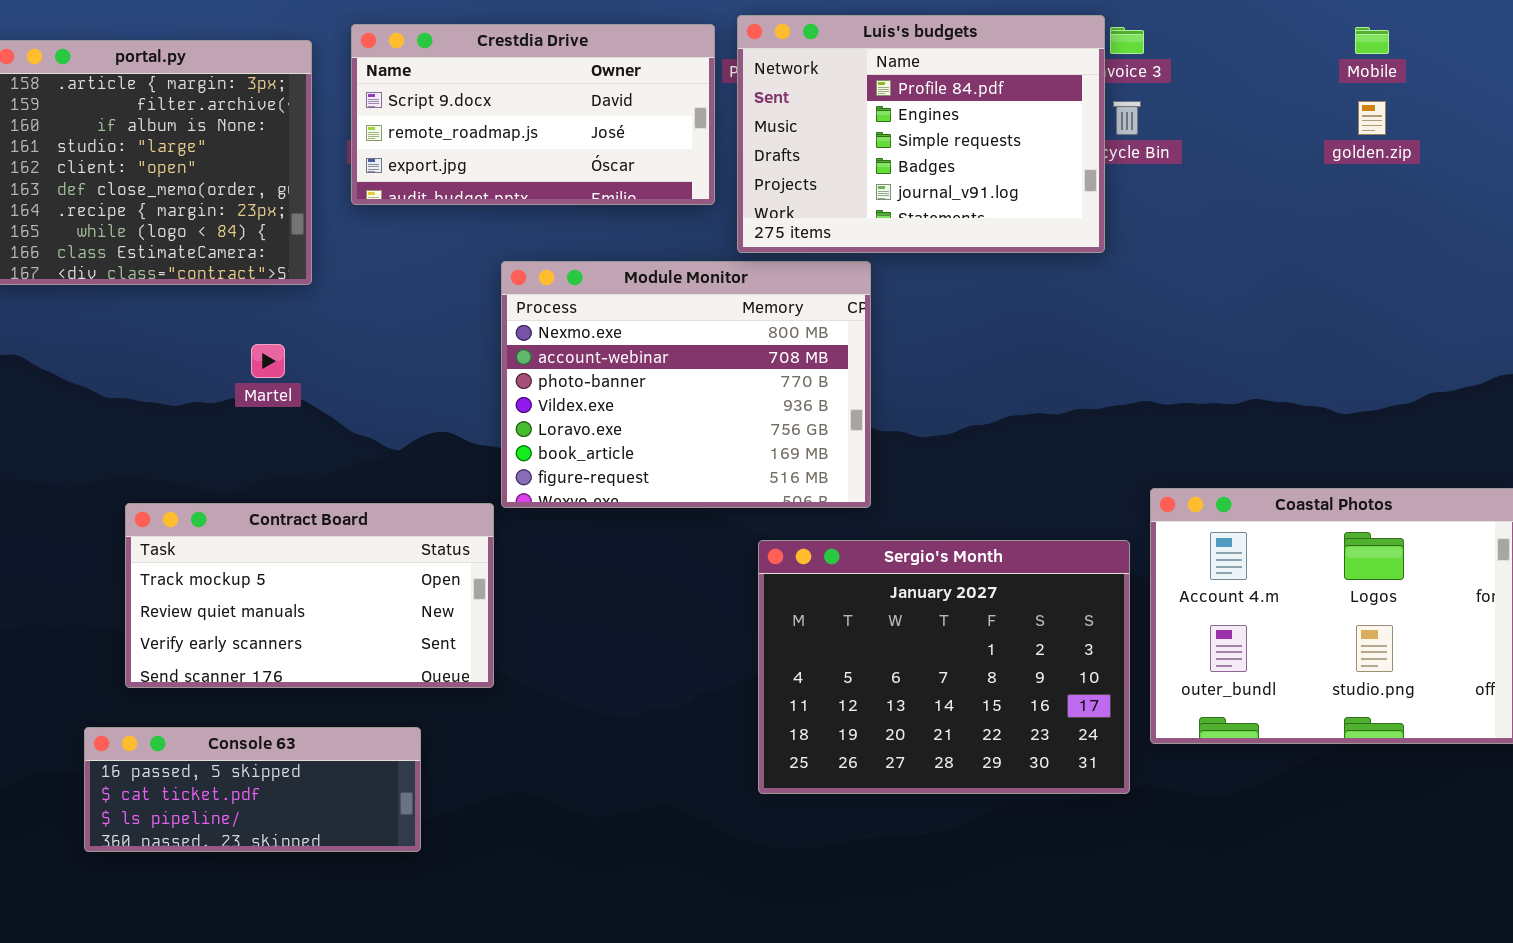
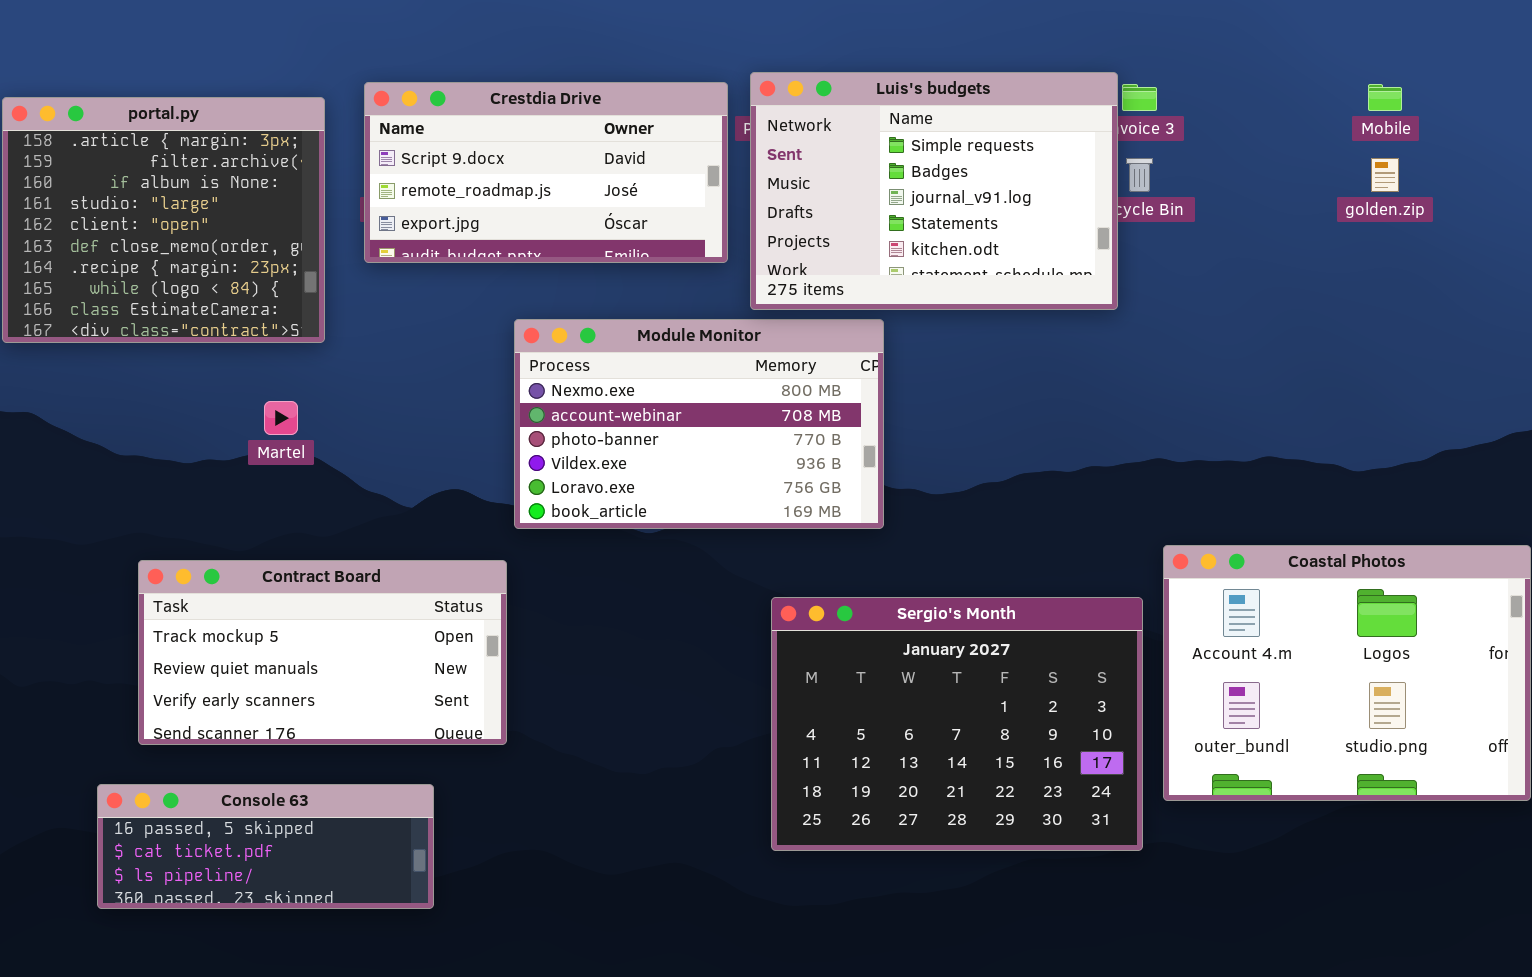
Luis's budgets: [737,15,1105,253] -> [750,72,1118,310], scrolled down 2 rows
Module Monitor: [501,261,871,508] -> [514,319,884,529], resized

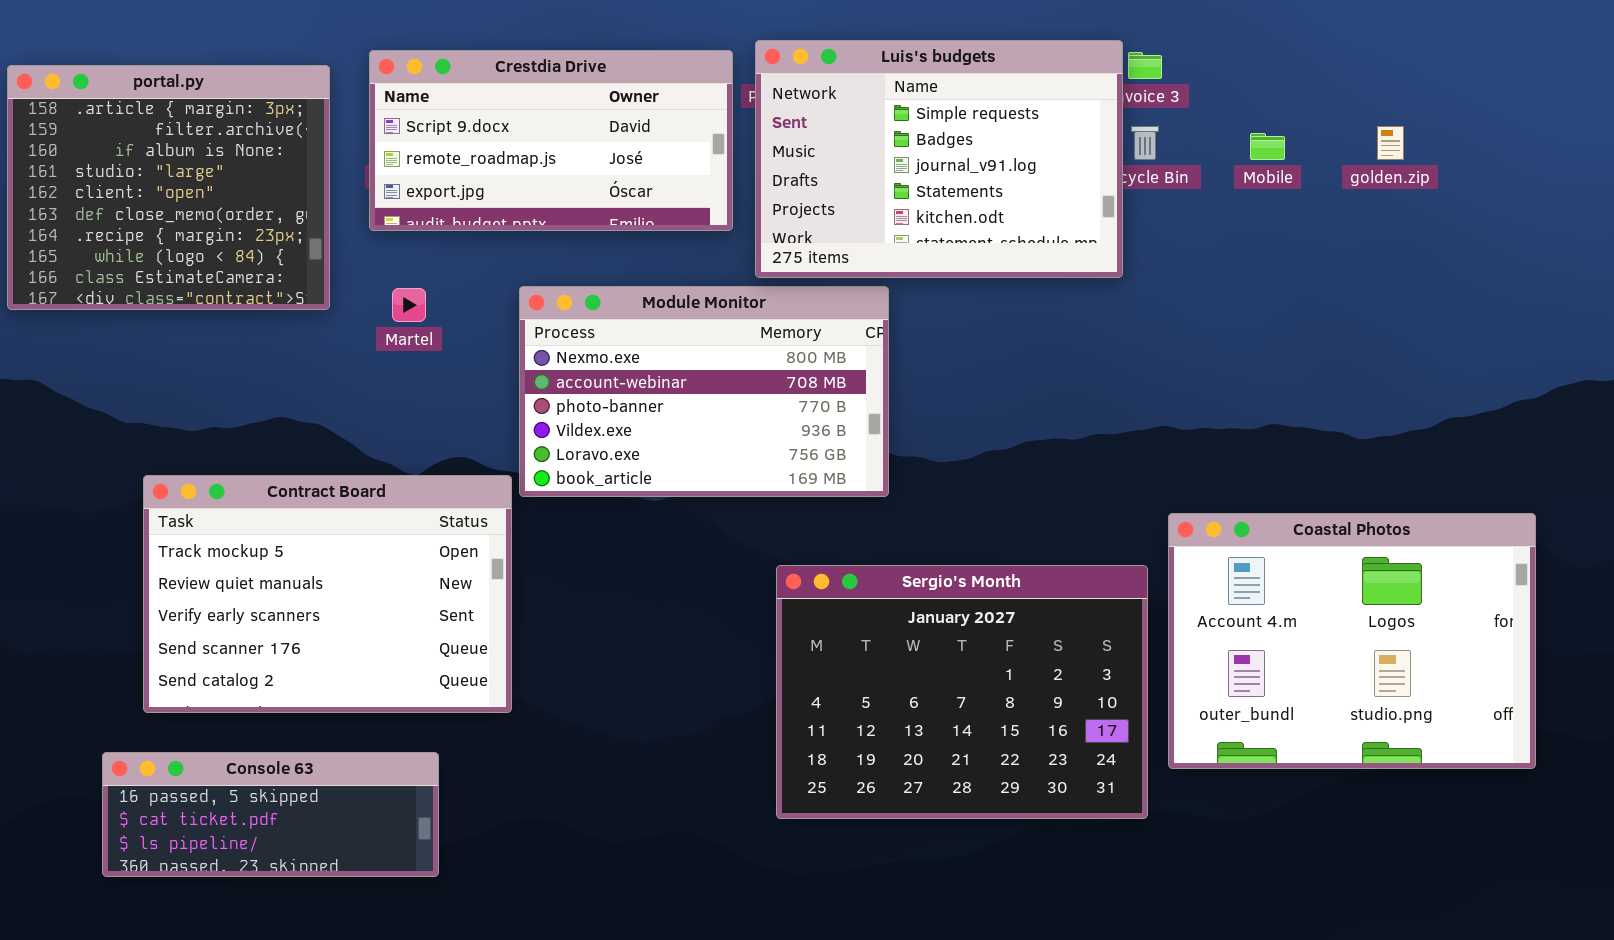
Mobile: [1368,84,1402,111] -> [1250,133,1285,160], moved
Martel: [264,401,298,435] -> [392,288,426,322], moved
Contract Board: [138,560,507,745] -> [143,475,512,713], resized

